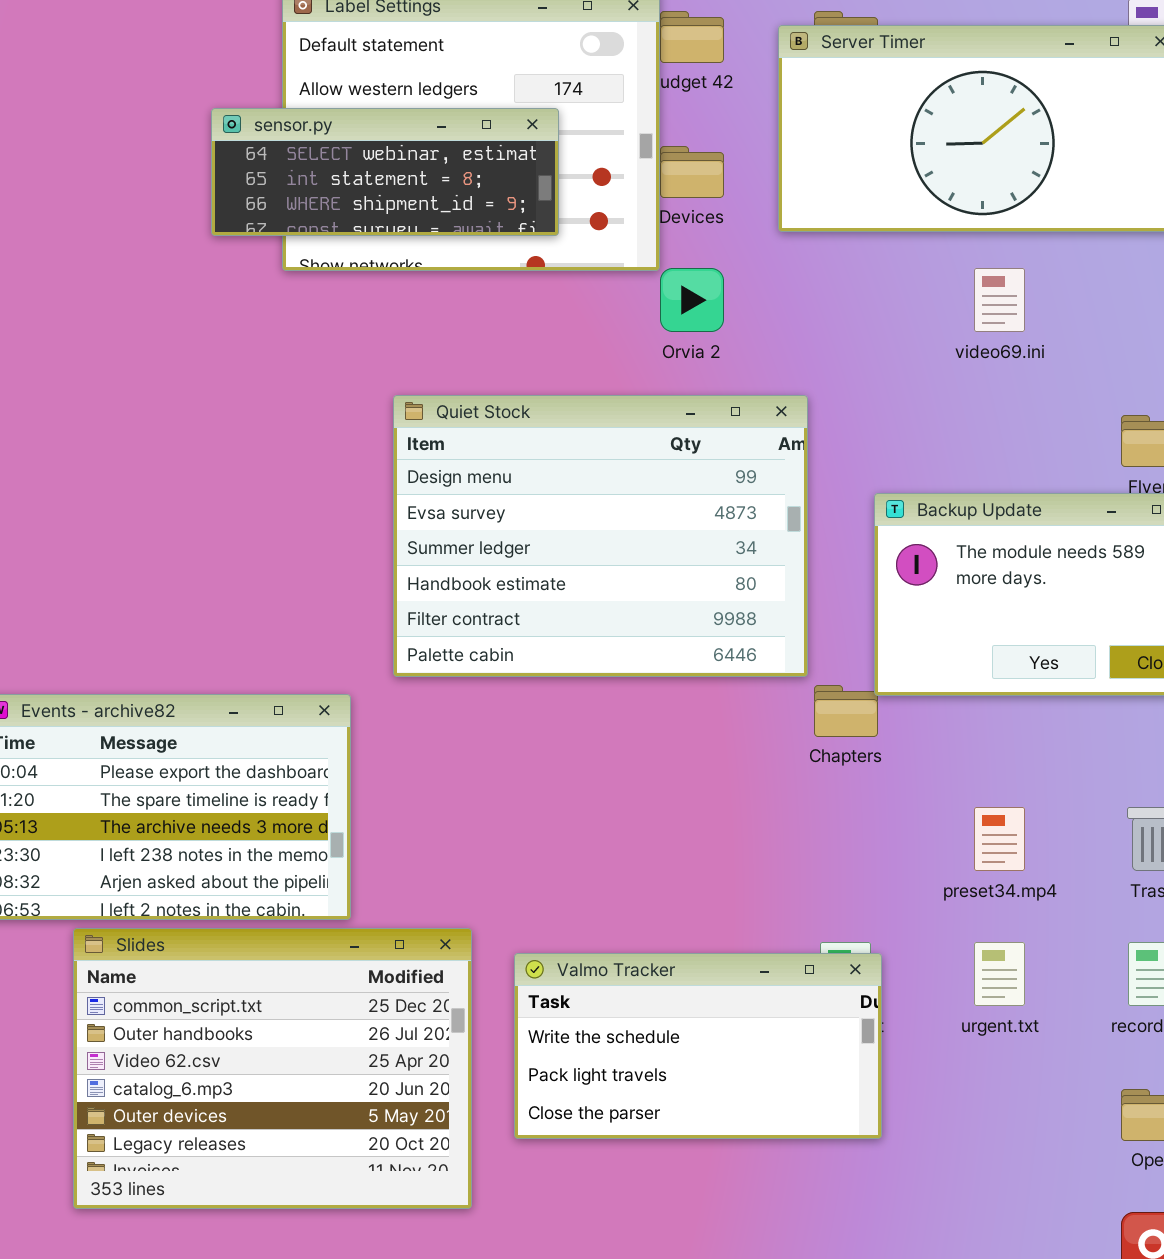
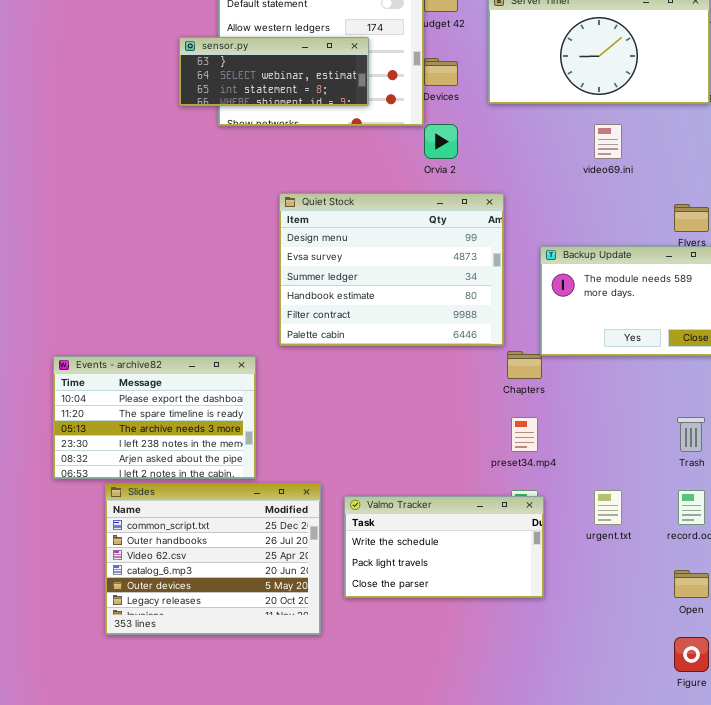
sensor.py: [211,108,559,236] -> [179,37,369,106], scrolled up 1 row
preset34.mp4: [974,807,1025,871] -> [511,417,538,452], moved

